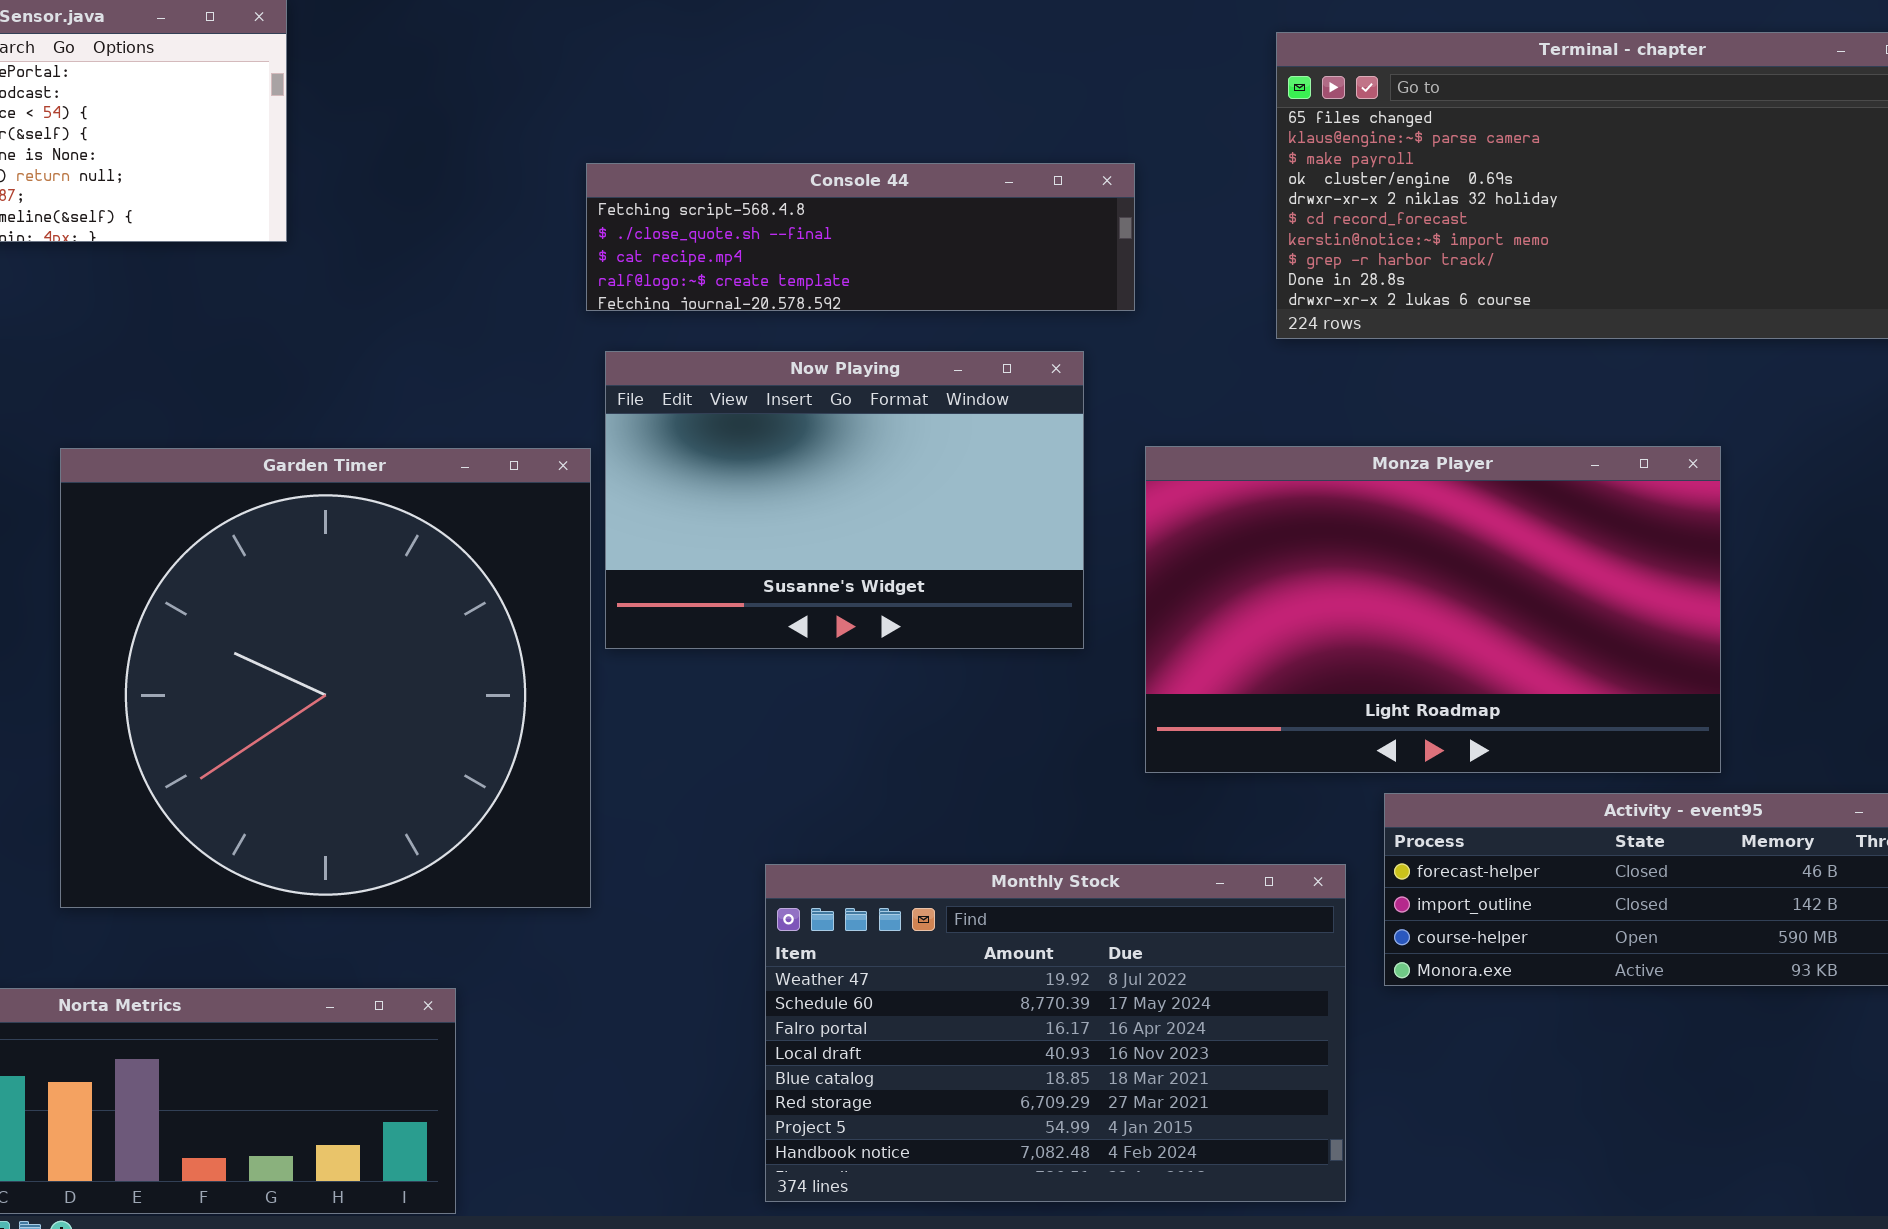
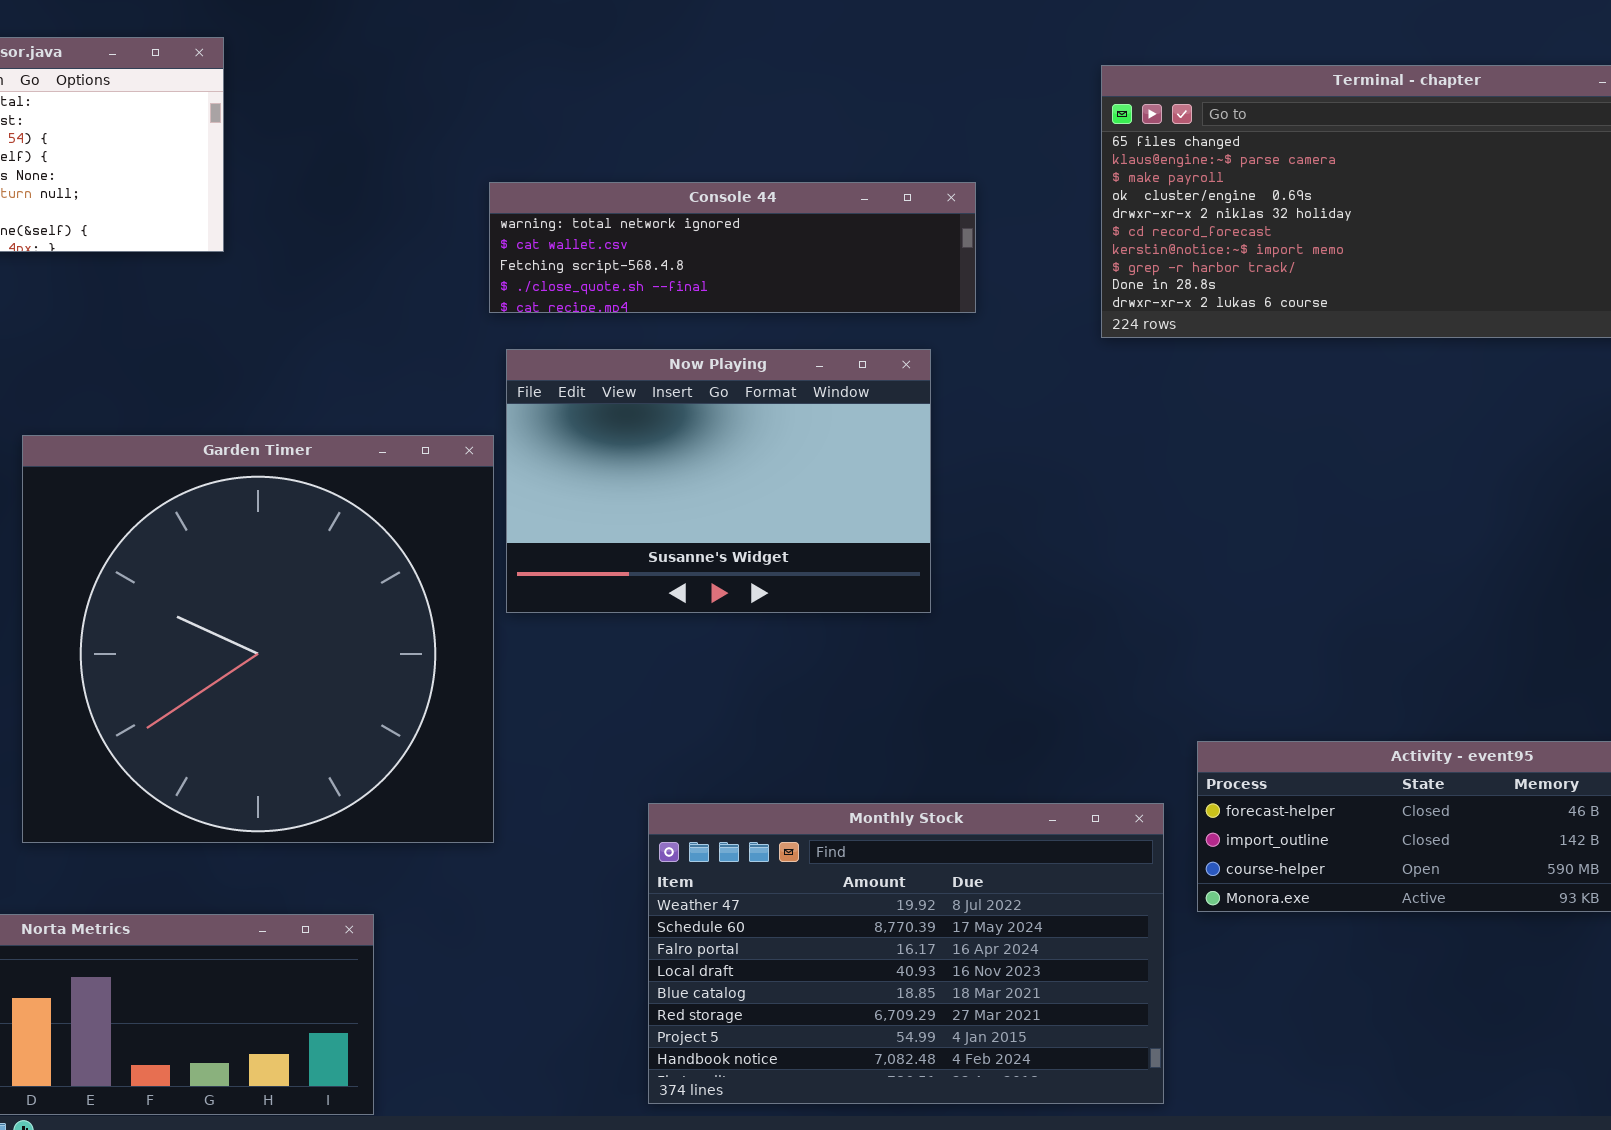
Console 44: [586,163,1135,311] -> [489,182,976,313], scrolled up 2 rows
Monza Player: [1145,446,1721,773] -> none, closed

